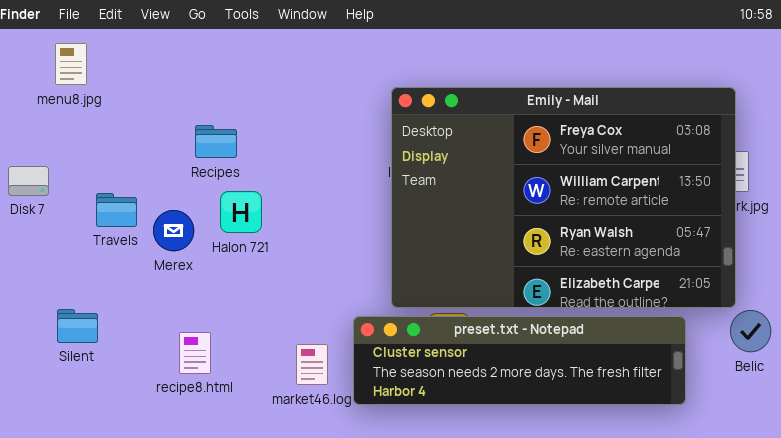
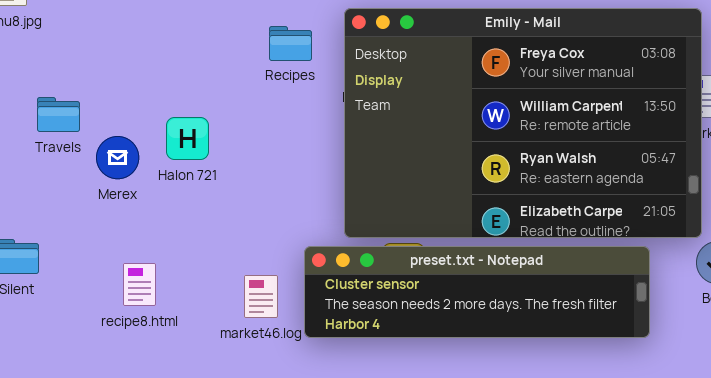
Recipes: [195,125,237,158] -> [269,26,312,61], moved
Travels: [96,193,137,227] -> [37,97,80,132], moved

